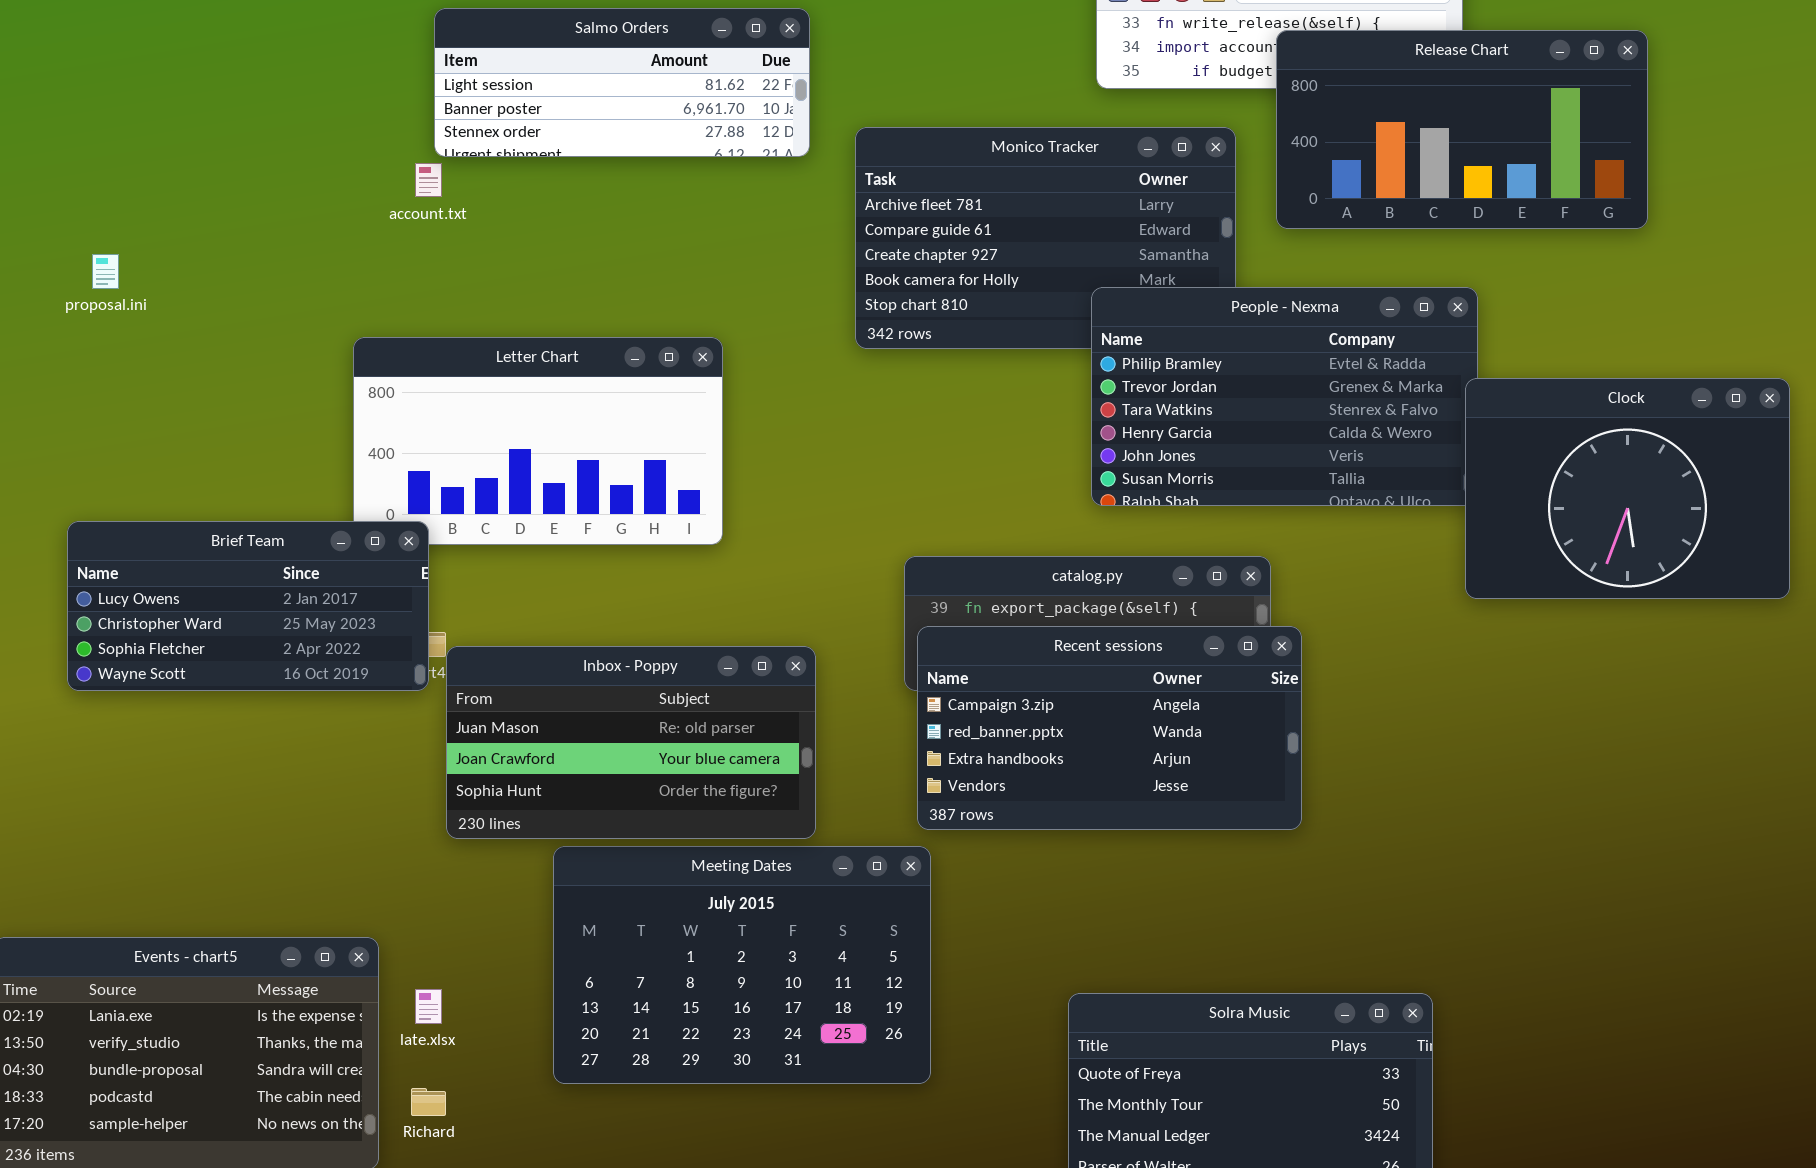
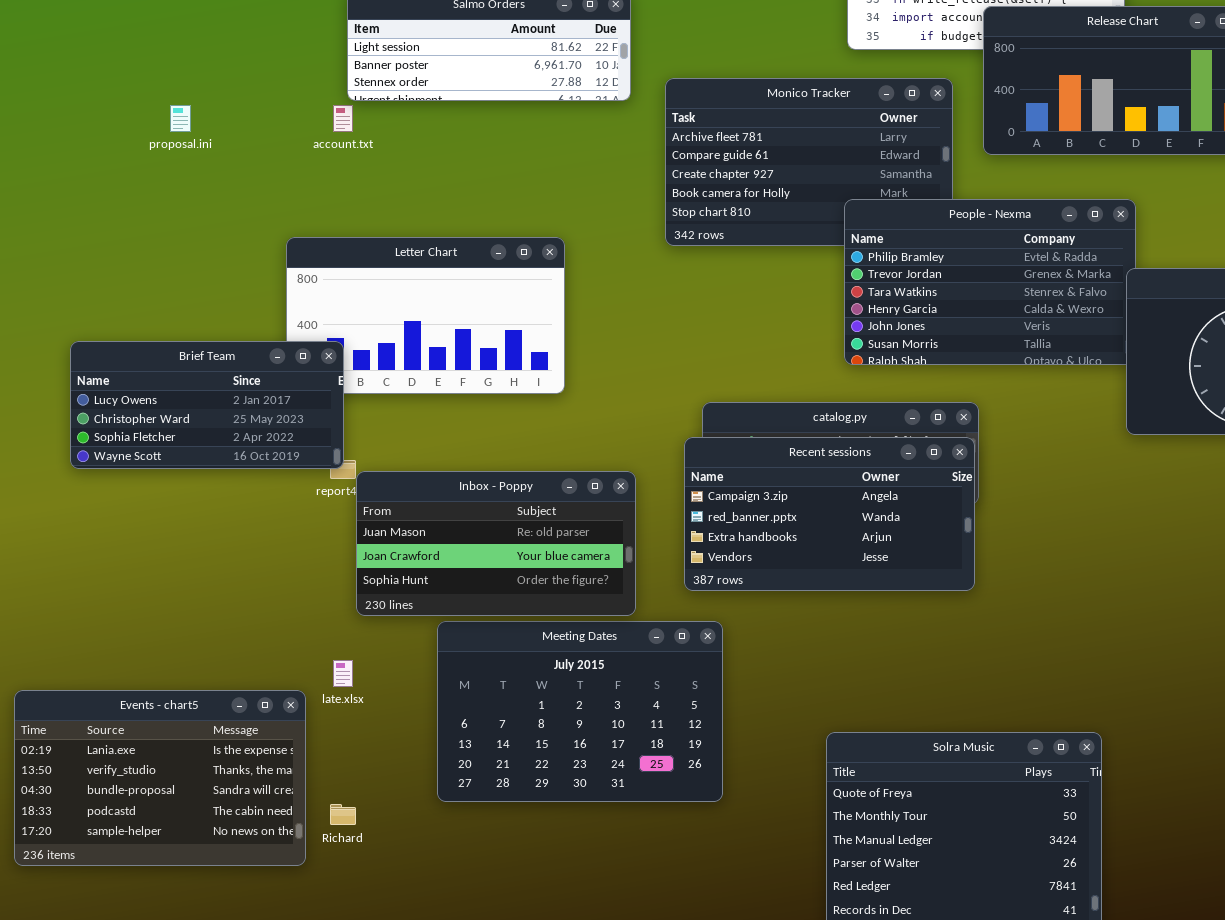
proposal.ini: [92,254,119,289] -> [170,105,191,132], moved
Brief Team: [67,521,429,691] -> [70,341,344,469], moved
Recent sessions: [917,626,1302,830] -> [684,437,975,591], moved
late.xlsx: [415,989,442,1024] -> [333,660,353,687], moved

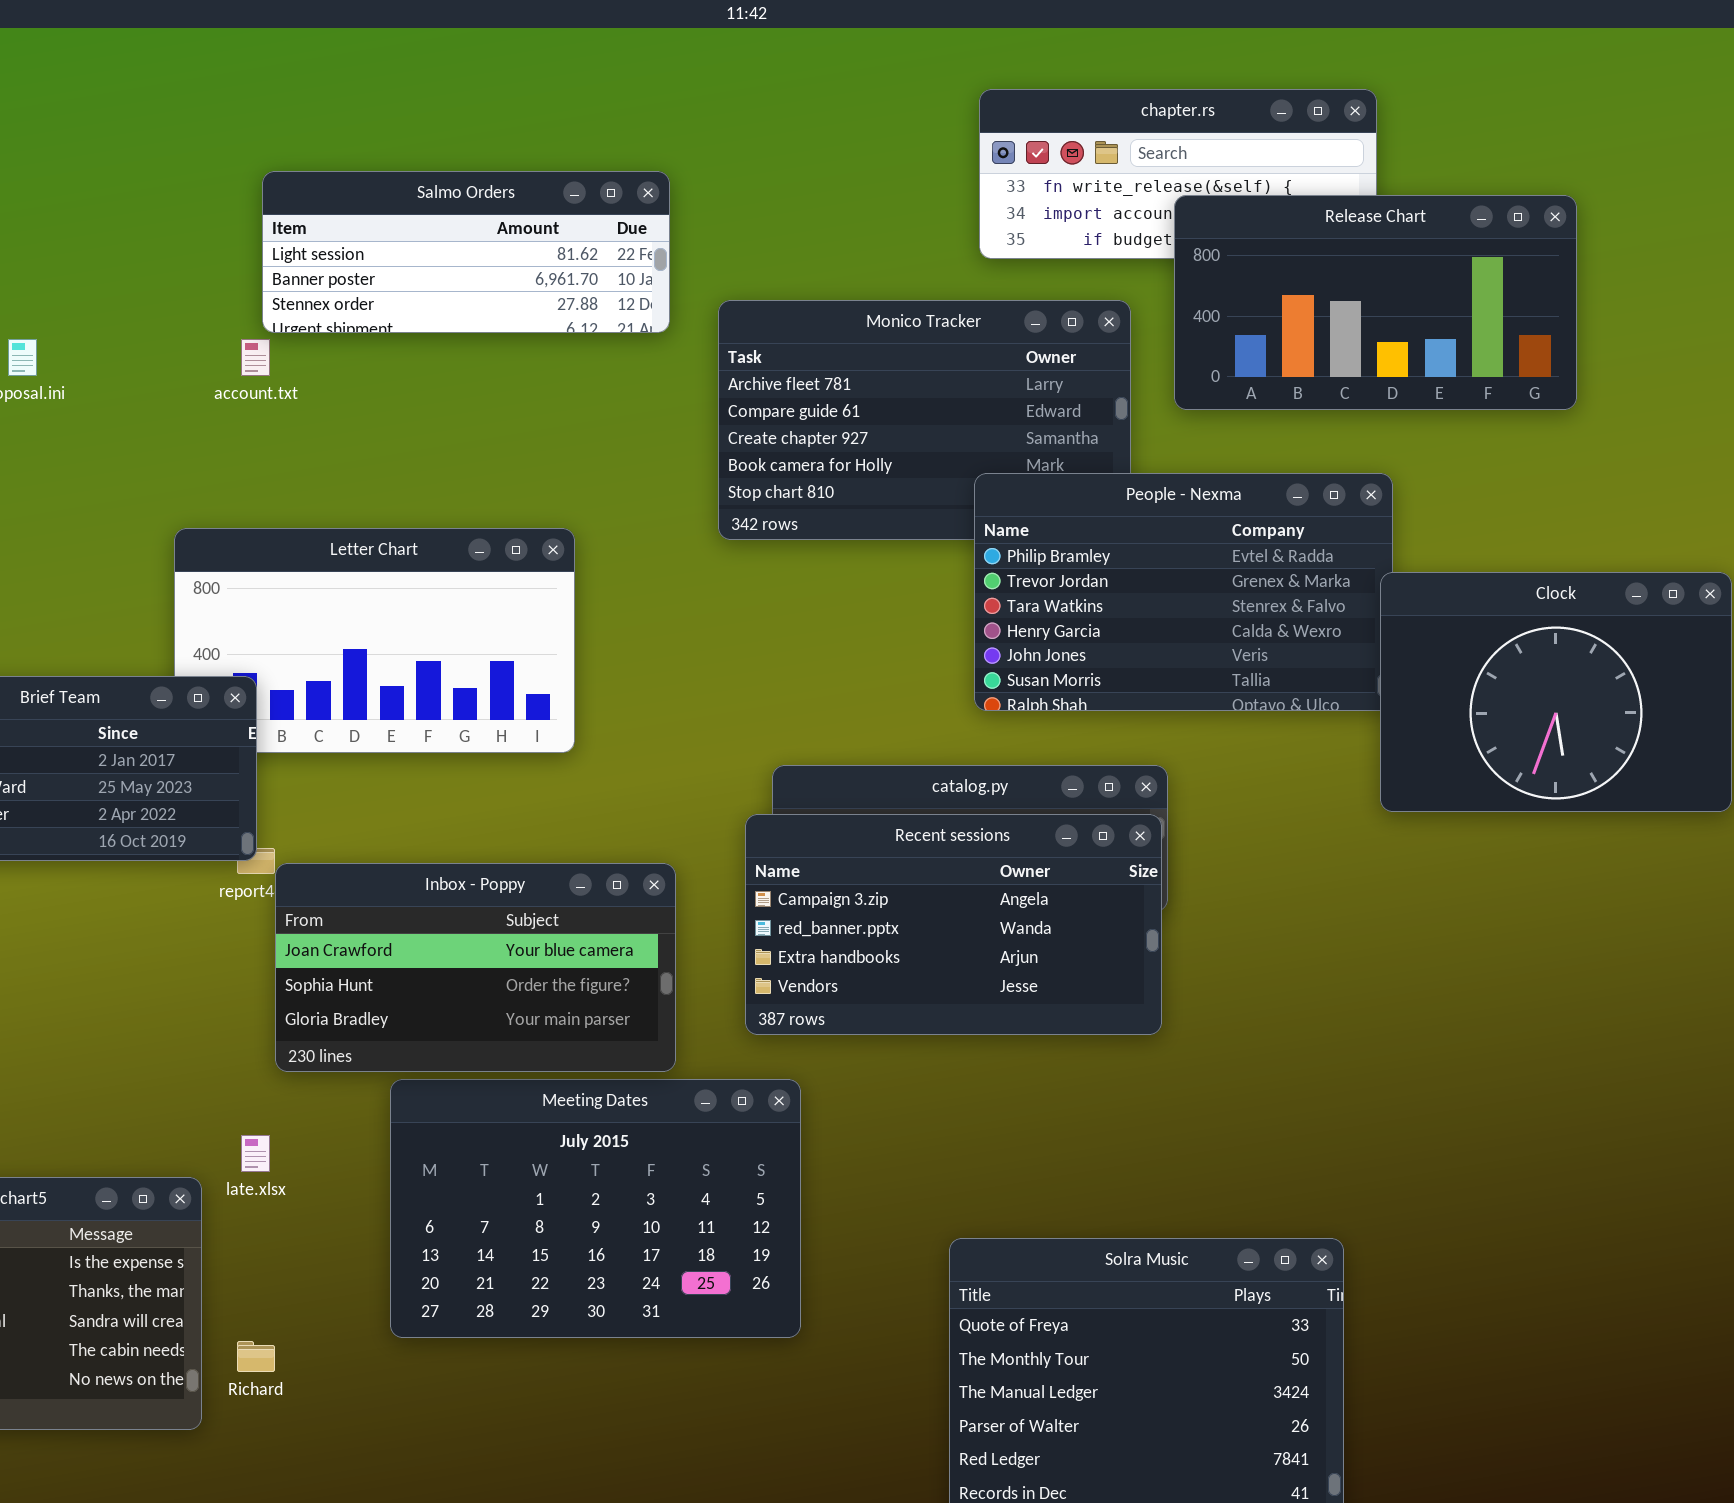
Inbox - Poppy: [356,471,636,616] -> [275,863,676,1072], scrolled down 1 row

